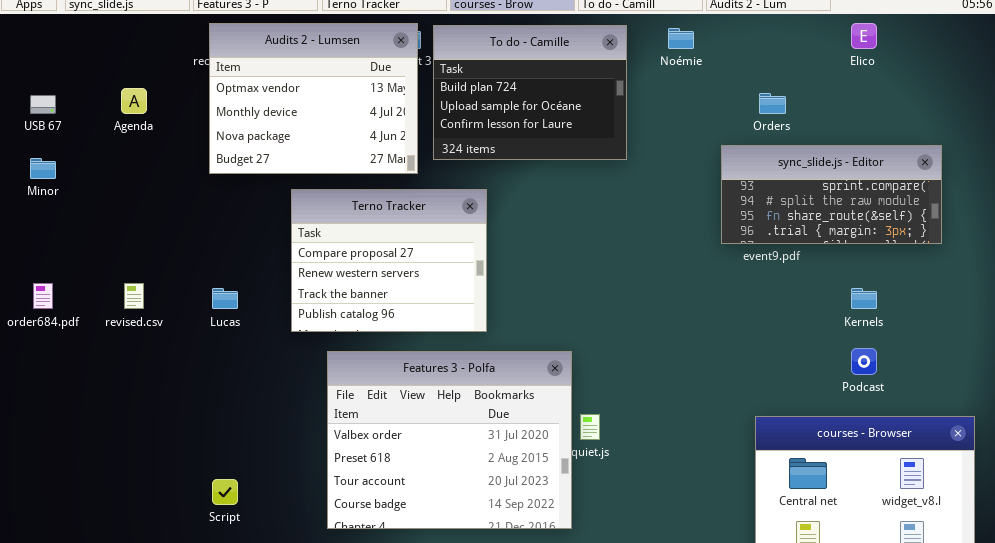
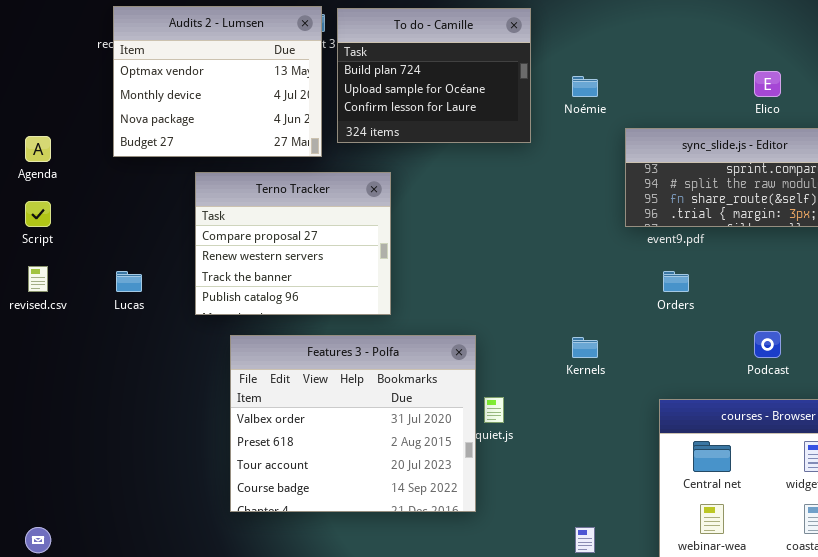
Elico: [851,23,877,49] -> [754,71,781,97], moved
Noémie: [668,28,694,49] -> [572,76,598,97], moved
Agenda: [121,88,147,114] -> [25,136,51,162], moved
Orders: [759,93,786,114] -> [663,271,689,292], moved
Kernels: [851,288,877,309] -> [572,337,598,358], moved
Script: [212,479,238,505] -> [25,201,51,227], moved

